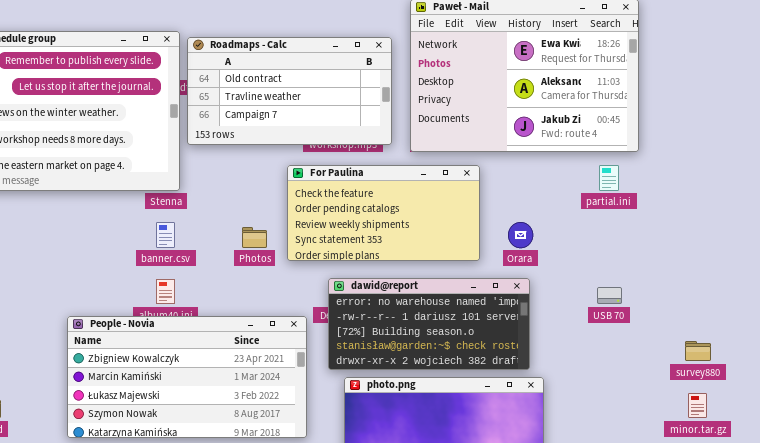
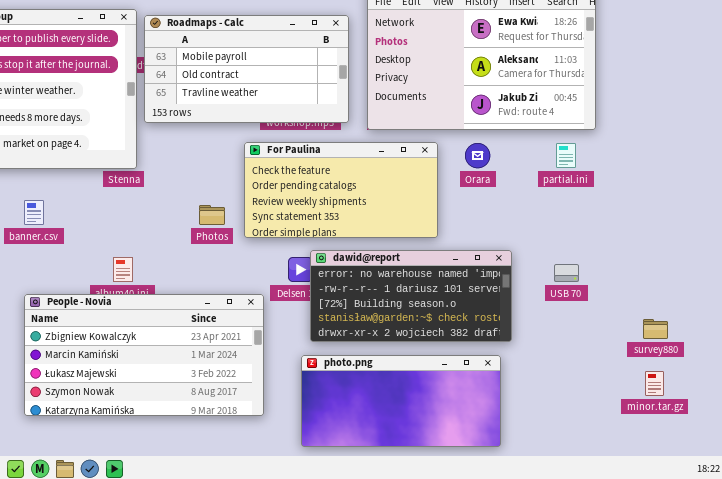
Roadmaps - Calc: [187,37,392,145] -> [144,15,349,123], scrolled up 1 row
banner.csv: [156,222,175,248] -> [24,200,44,225], moved
Orara: [508,222,533,248] -> [465,143,490,168], moved
dawid@report: [328,278,530,370] -> [310,250,512,342], moved

